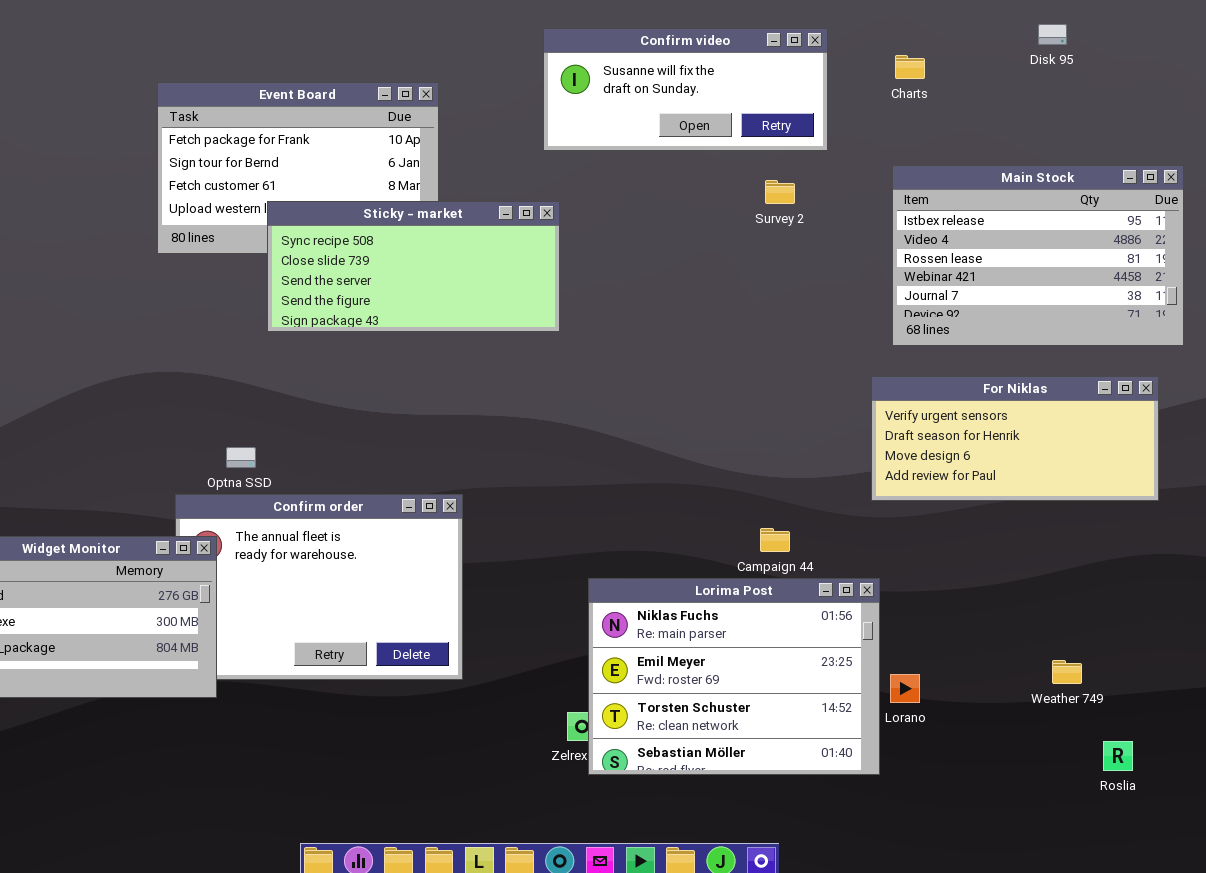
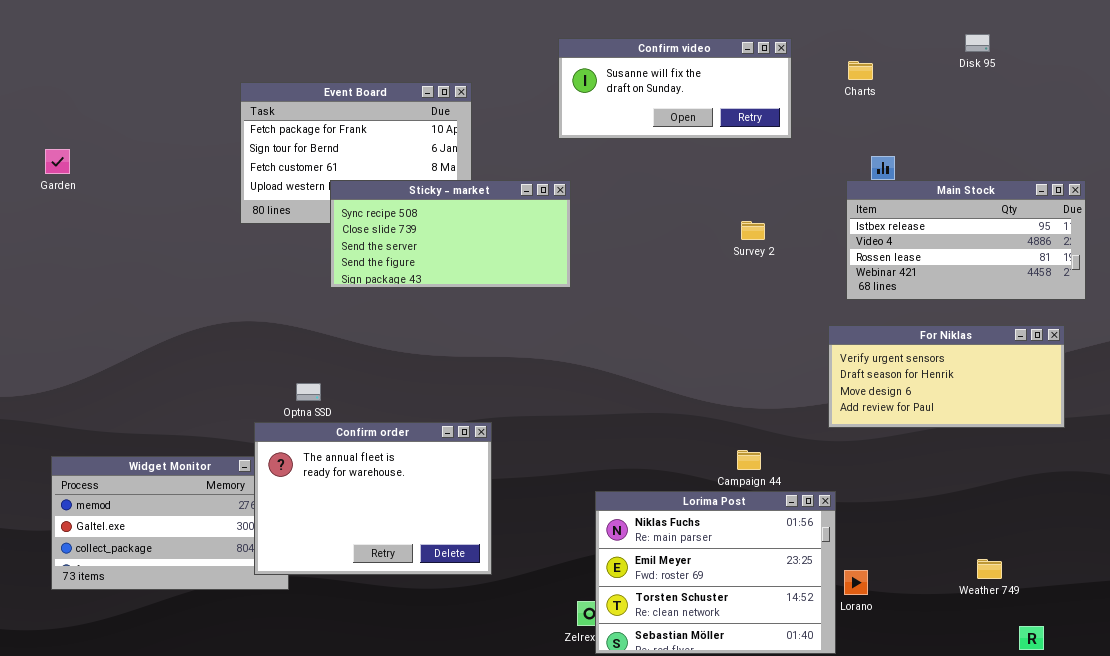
Main Stock: [892,165,1184,346] -> [846,180,1086,300], resized
Survey 2: [765,180,795,204] -> [741,221,765,240], moved
Confirm order: [175,494,463,680] -> [254,422,492,575], raised

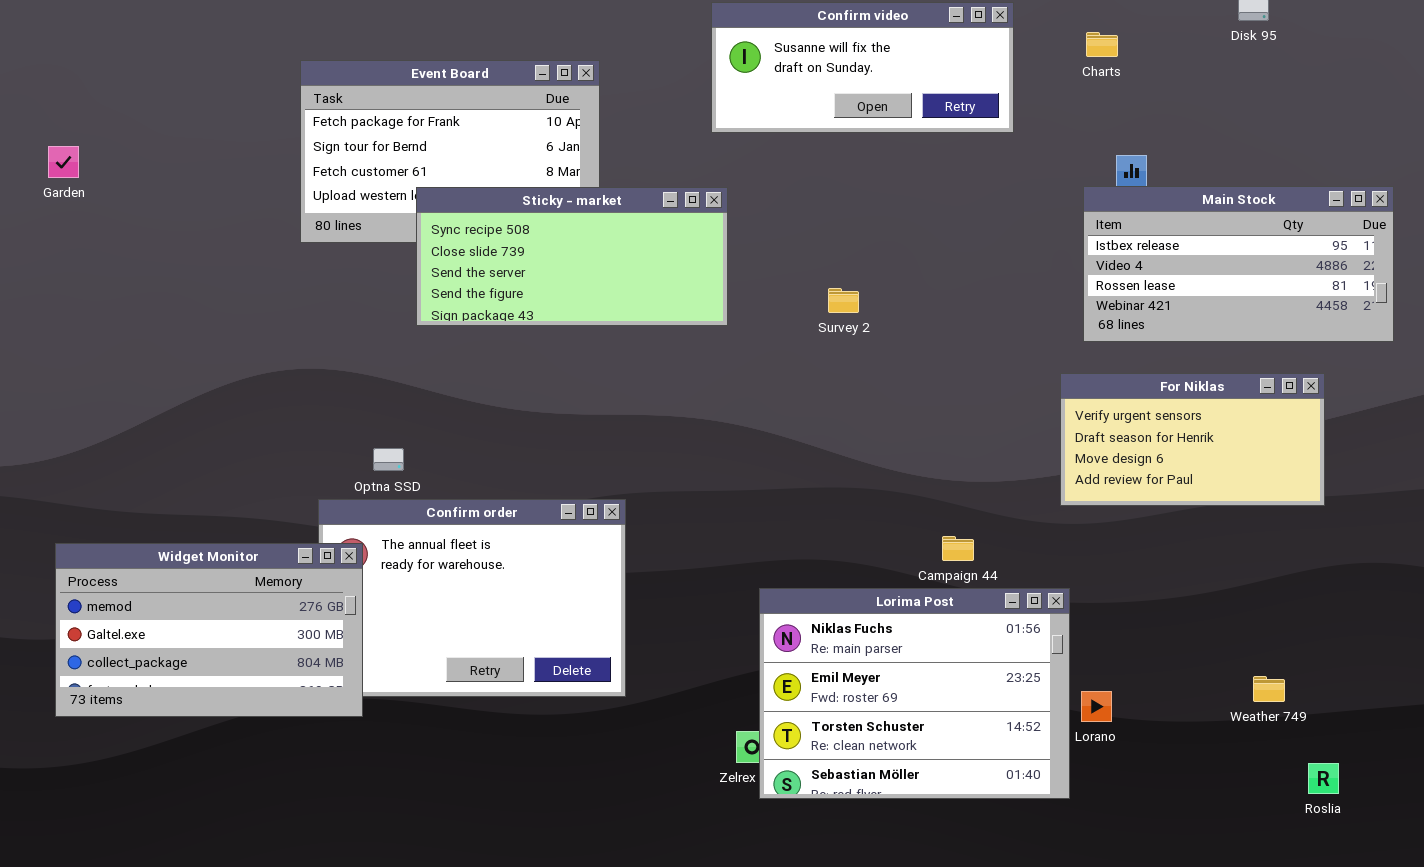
Survey 2: [741,221,765,240] -> [828,288,859,313], moved
For Niklas: [828,325,1065,428] -> [1060,373,1325,506], resized
Widget Monitor: [51,456,289,590] -> [55,543,363,717], raised

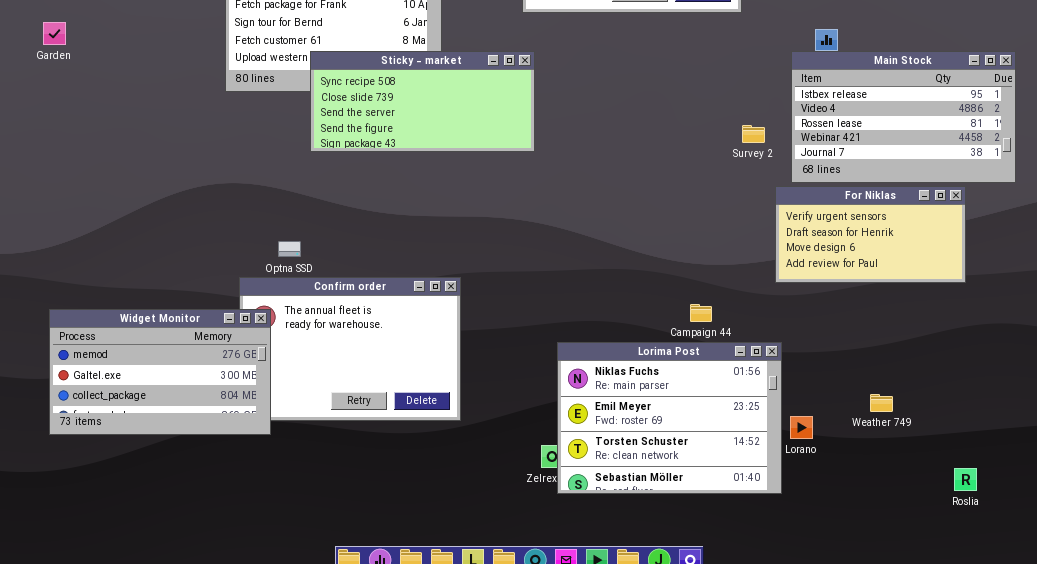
Main Stock: [1083,186,1394,342] -> [791,51,1016,183], resized
Survey 2: [828,288,859,313] -> [742,125,765,143], moved
Weather 749: [1253,676,1285,702] -> [870,394,893,412], moved

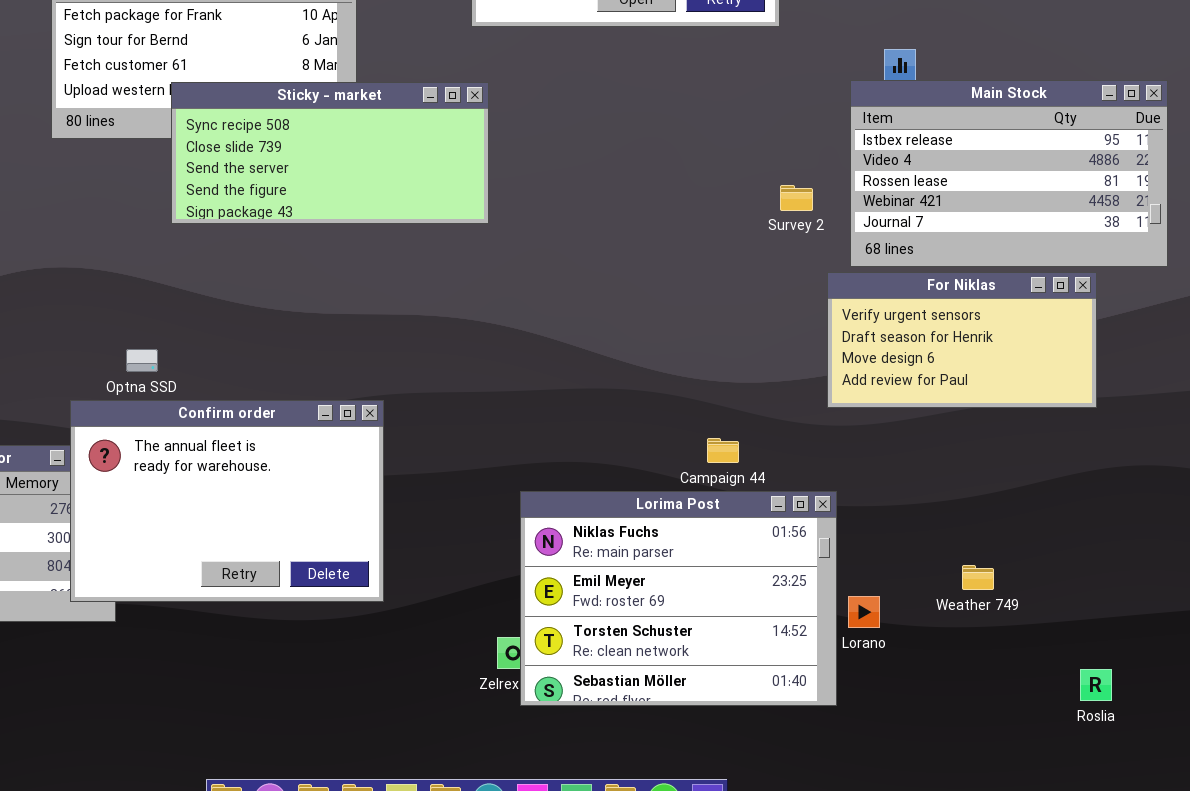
Confirm order: [239,277,461,421] -> [70,400,384,602], raised

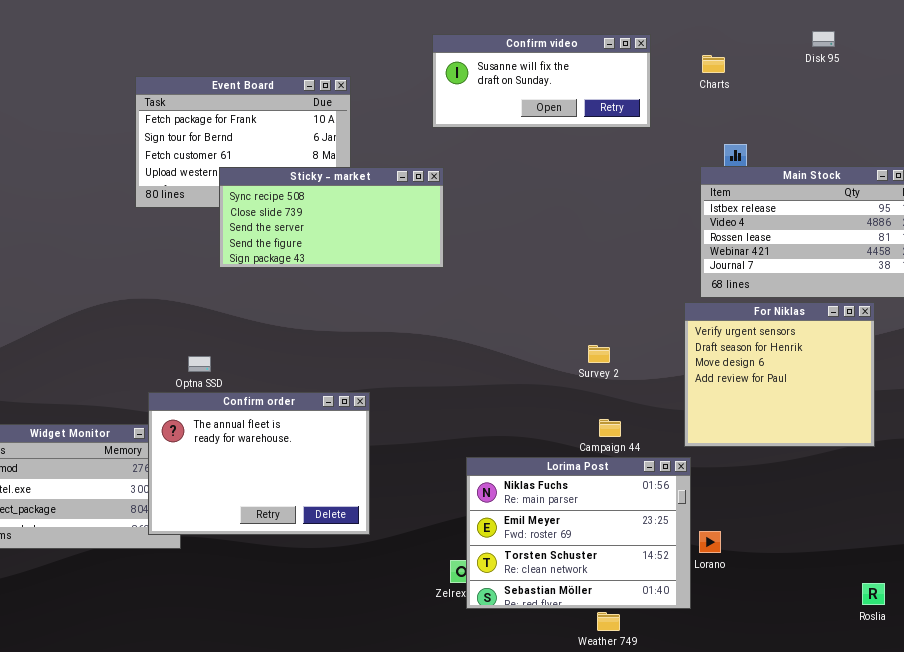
Survey 2: [780,185,813,211] -> [588,345,610,363], moved
For Niklas: [827,272,1097,408] -> [684,302,875,447], resized
Weather 749: [962,565,994,590] -> [597,612,620,631], moved

